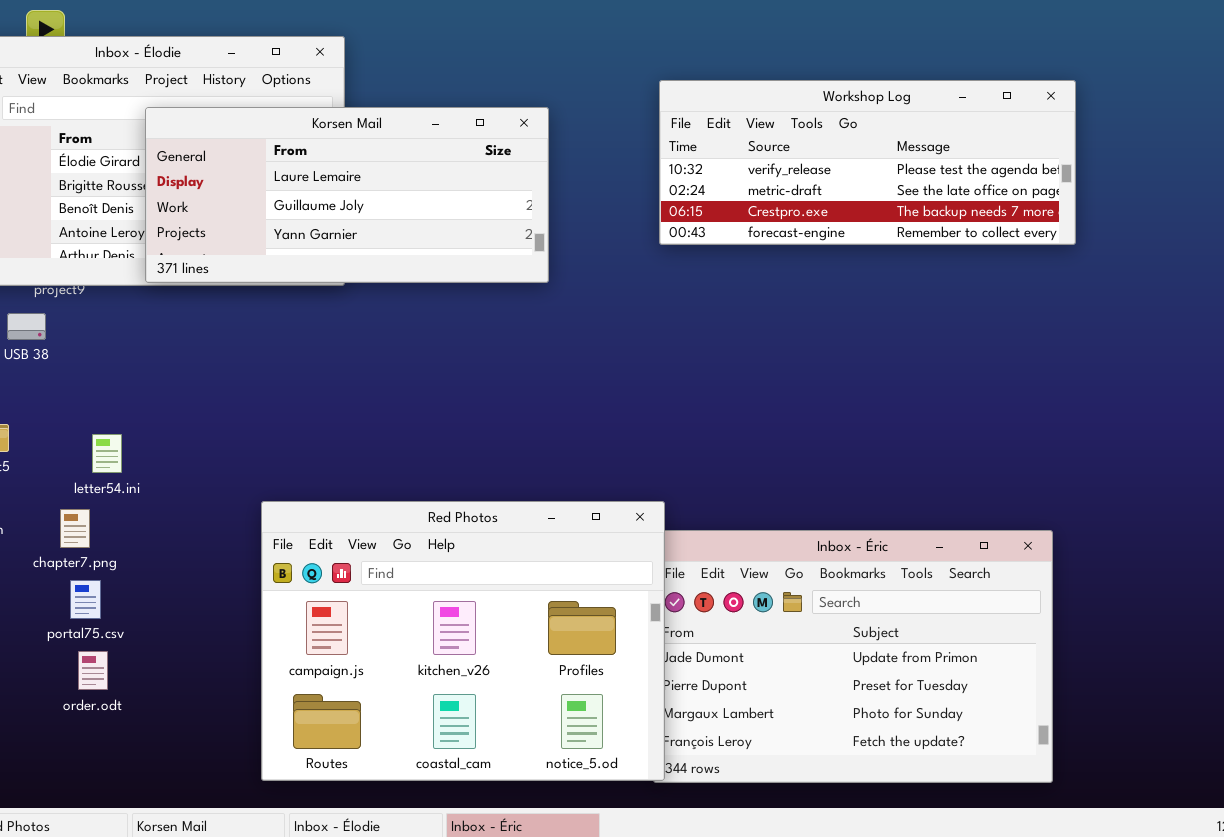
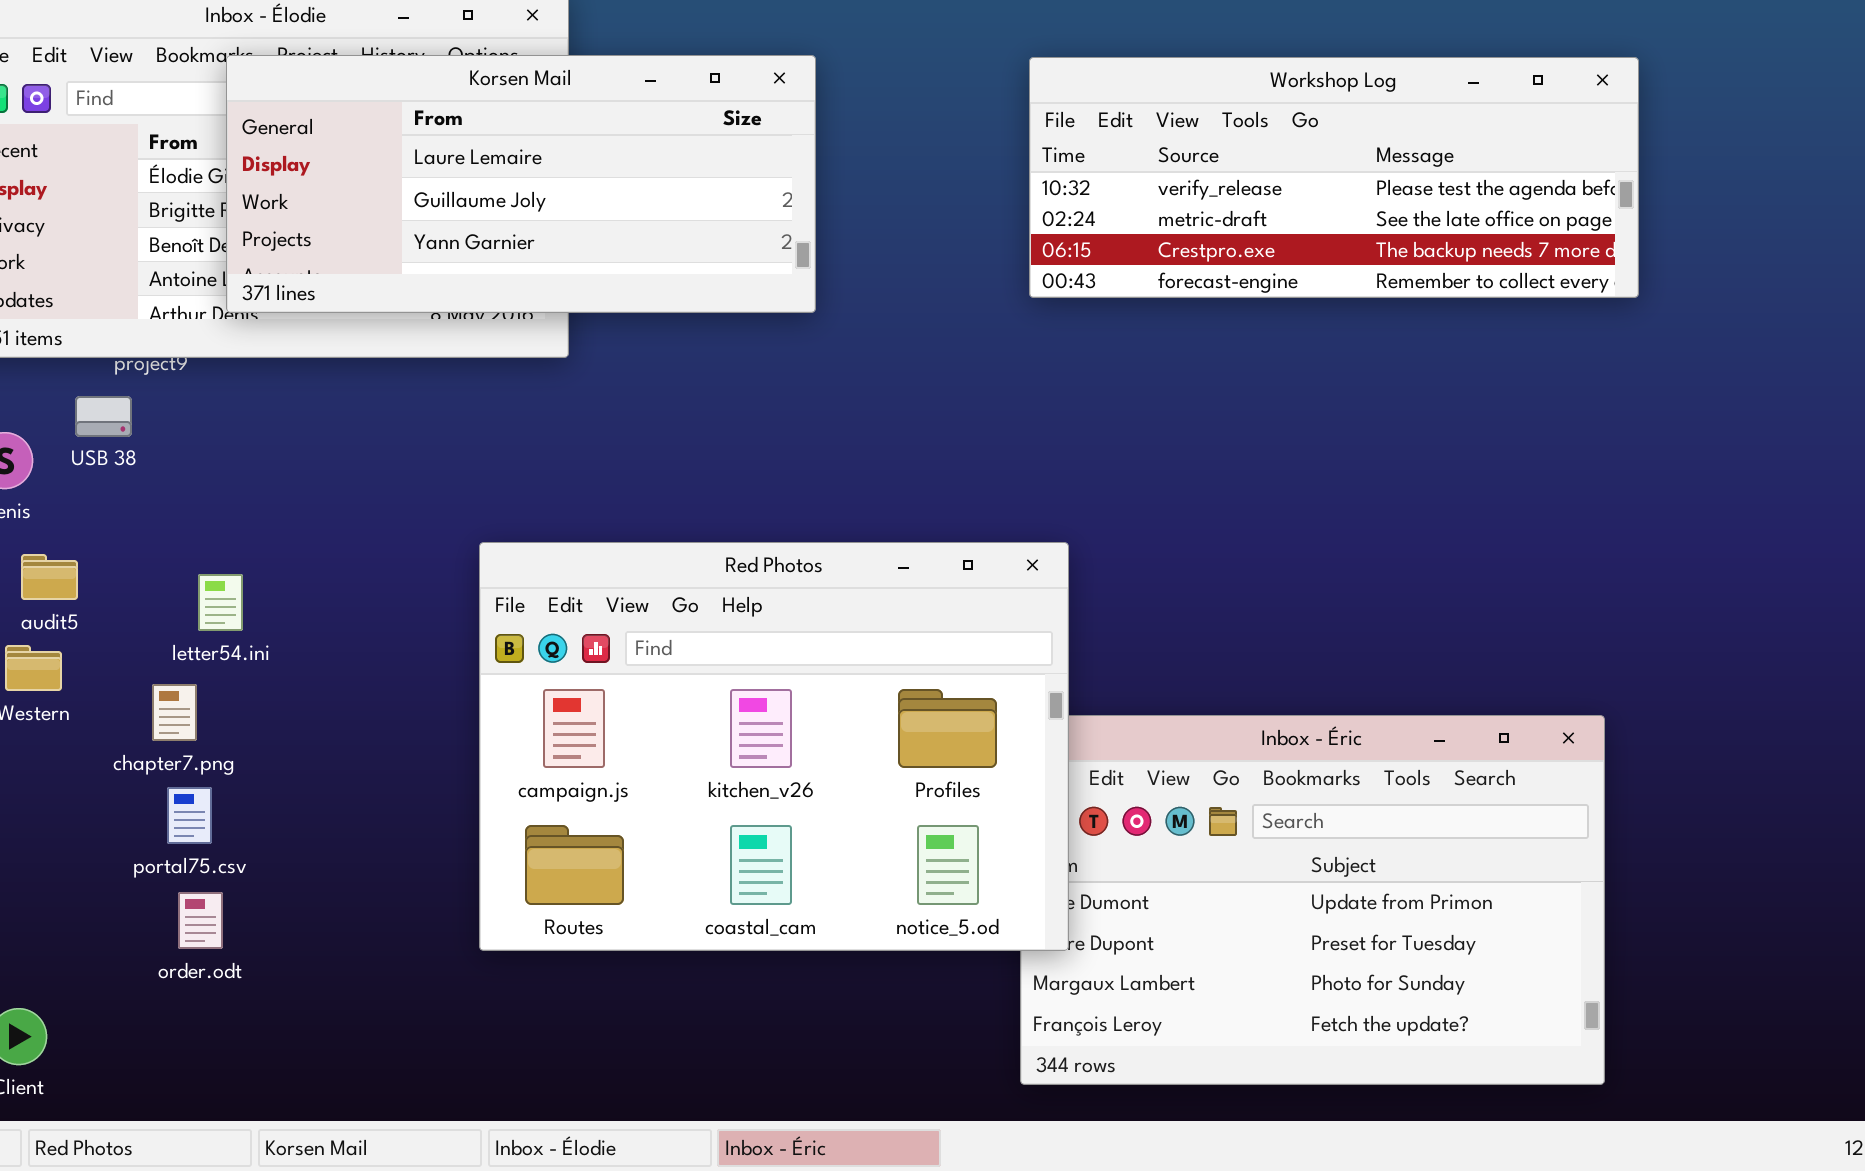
Korsen Mail: [145,107,549,283] -> [226,55,816,313], moved
Red Photos: [261,501,665,781] -> [479,542,1069,951], moved

